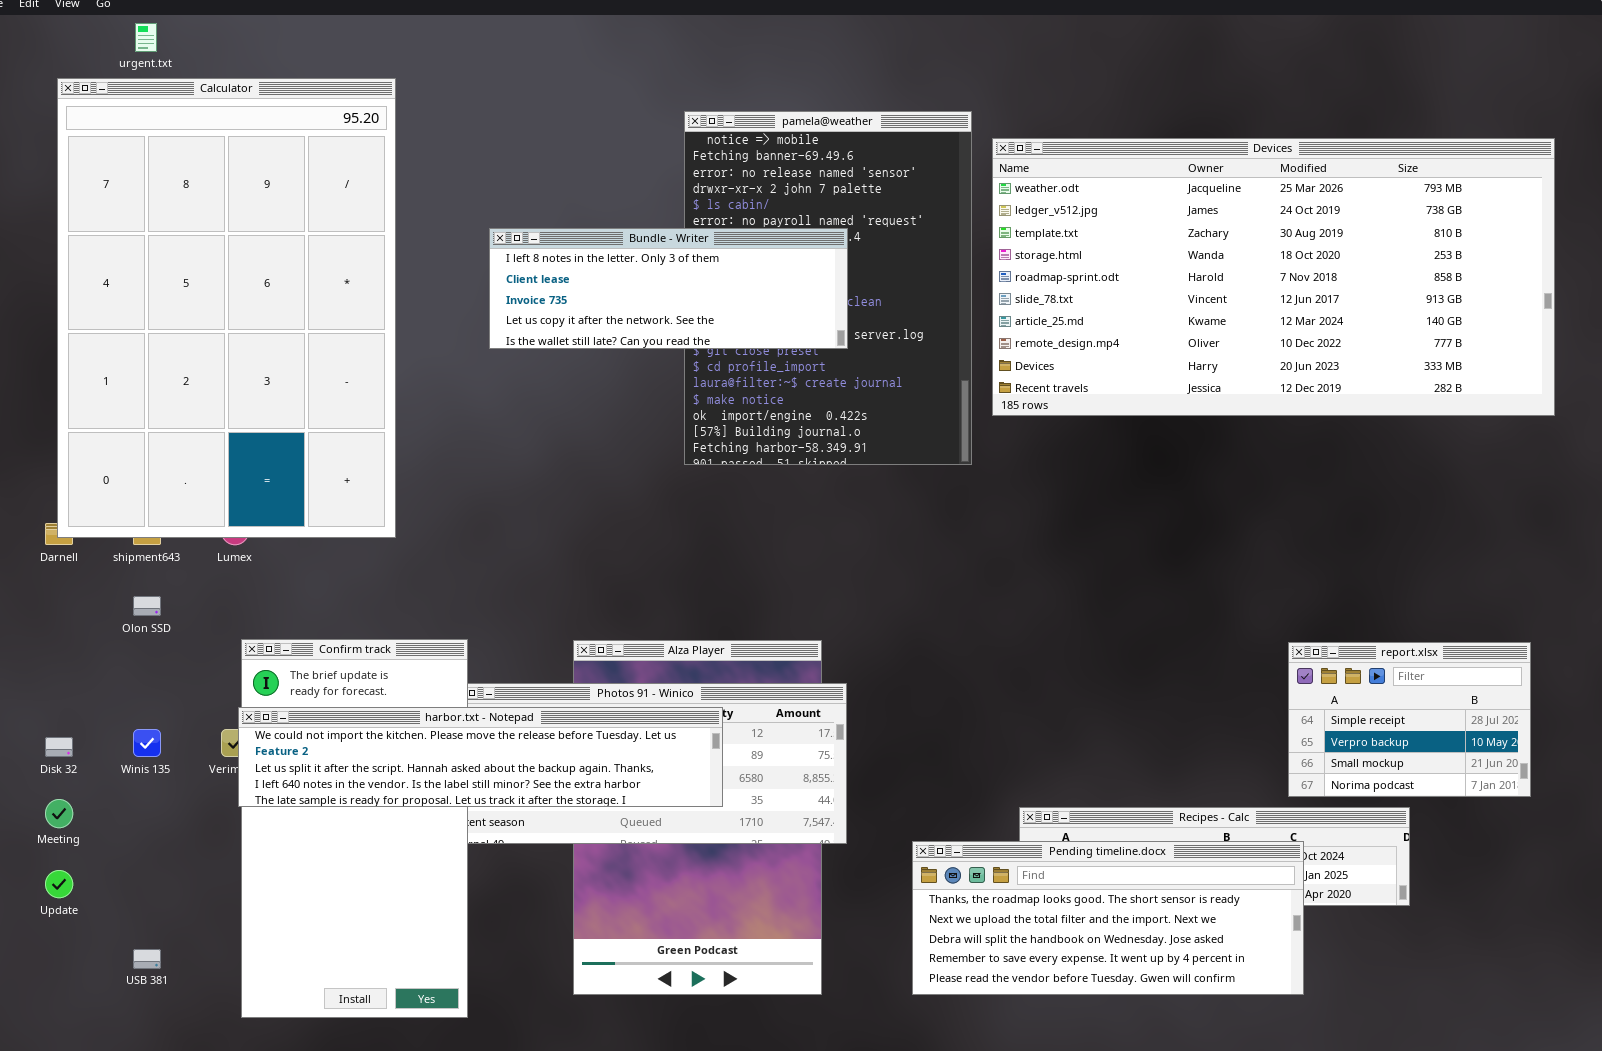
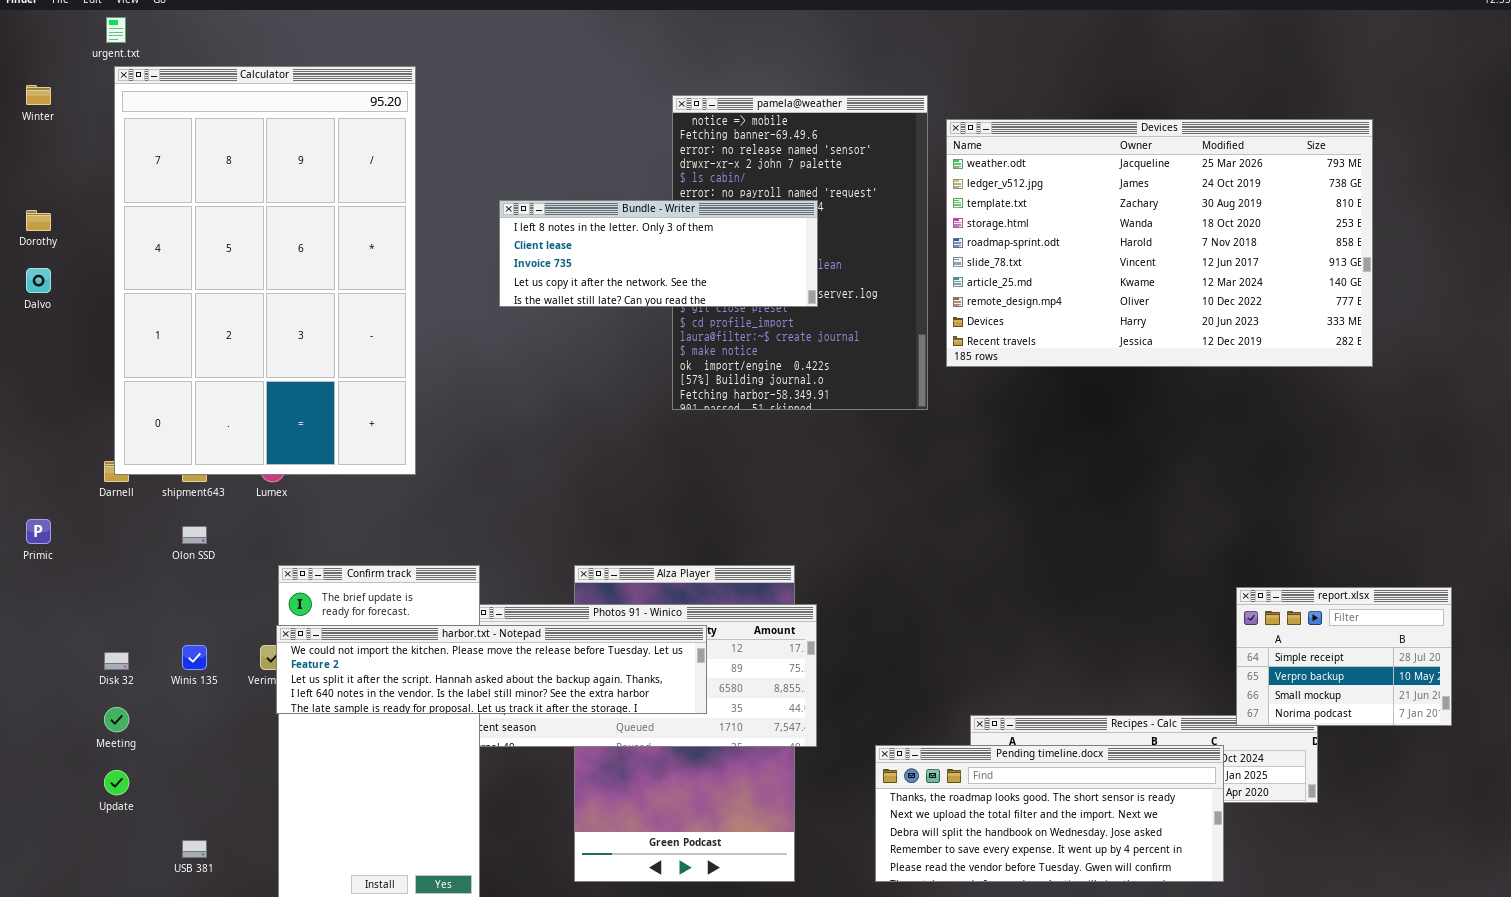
urgent.txt: [135,23,157,52] -> [106,17,126,43], moved
Devices: [992,138,1555,416] -> [946,119,1373,367], resized
report.xlsx: [1288,642,1531,797] -> [1236,587,1452,726], moved

